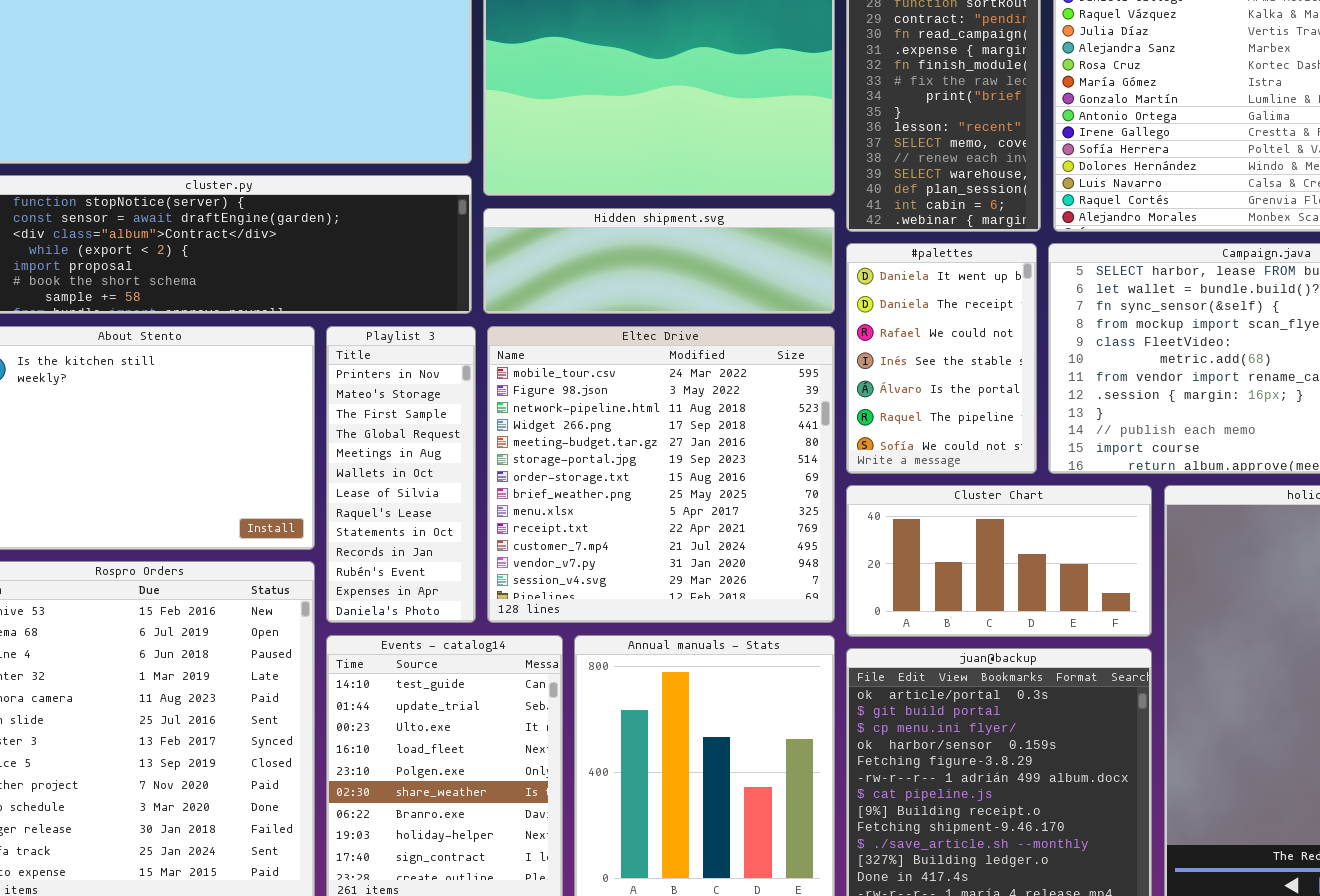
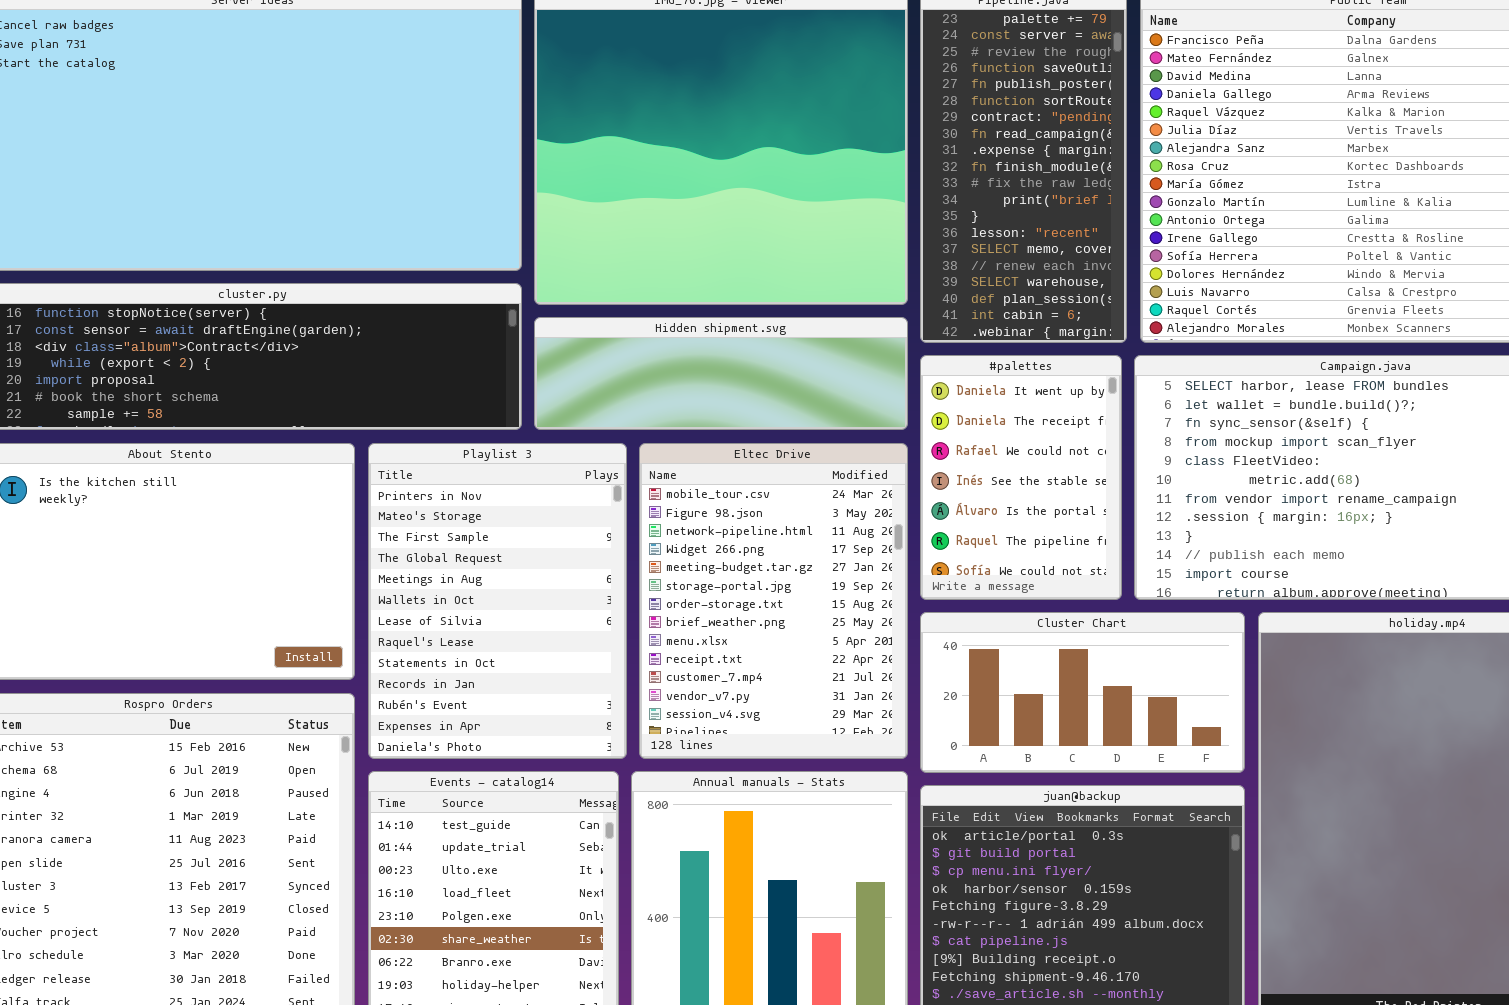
Playlist 3: [326,326,476,623] -> [368,443,627,759], resized
Eltec Drive: [487,326,835,623] -> [639,443,908,759], resized

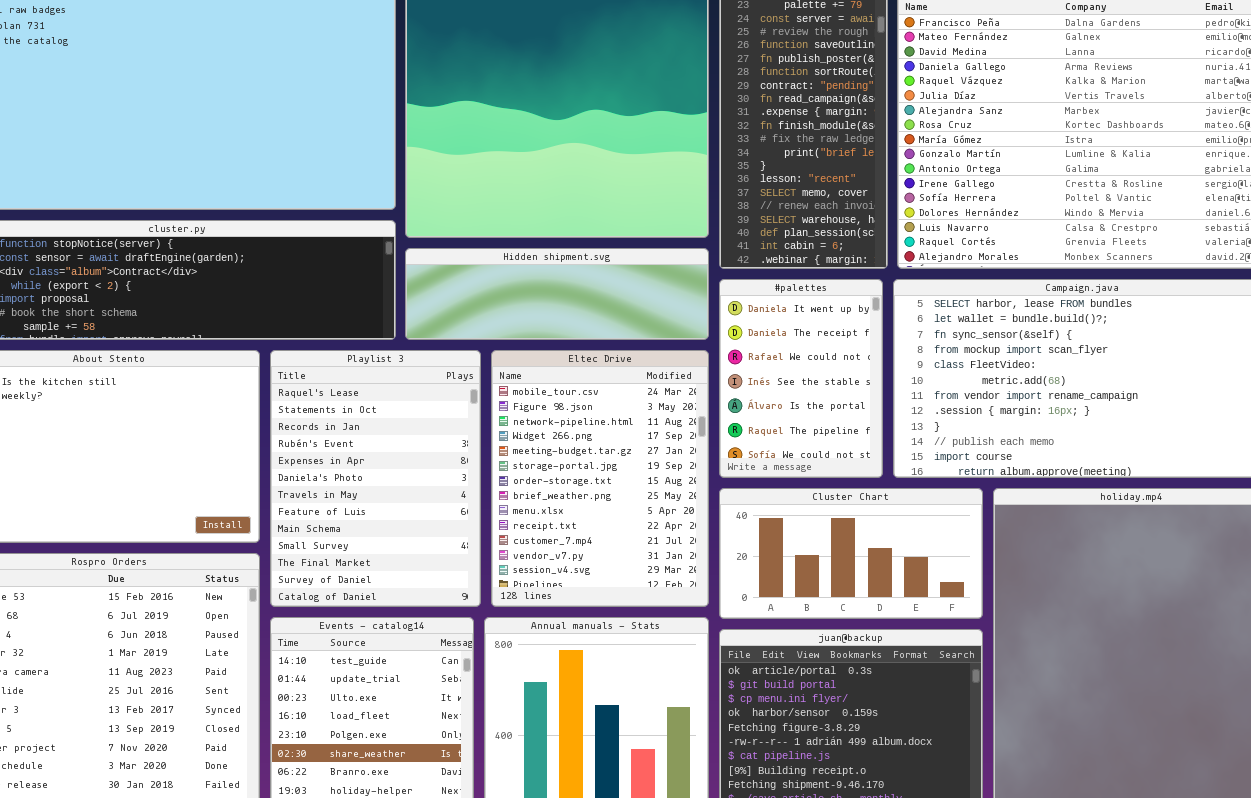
Playlist 3: [368,443,627,759] -> [270,350,481,607], scrolled down 7 rows

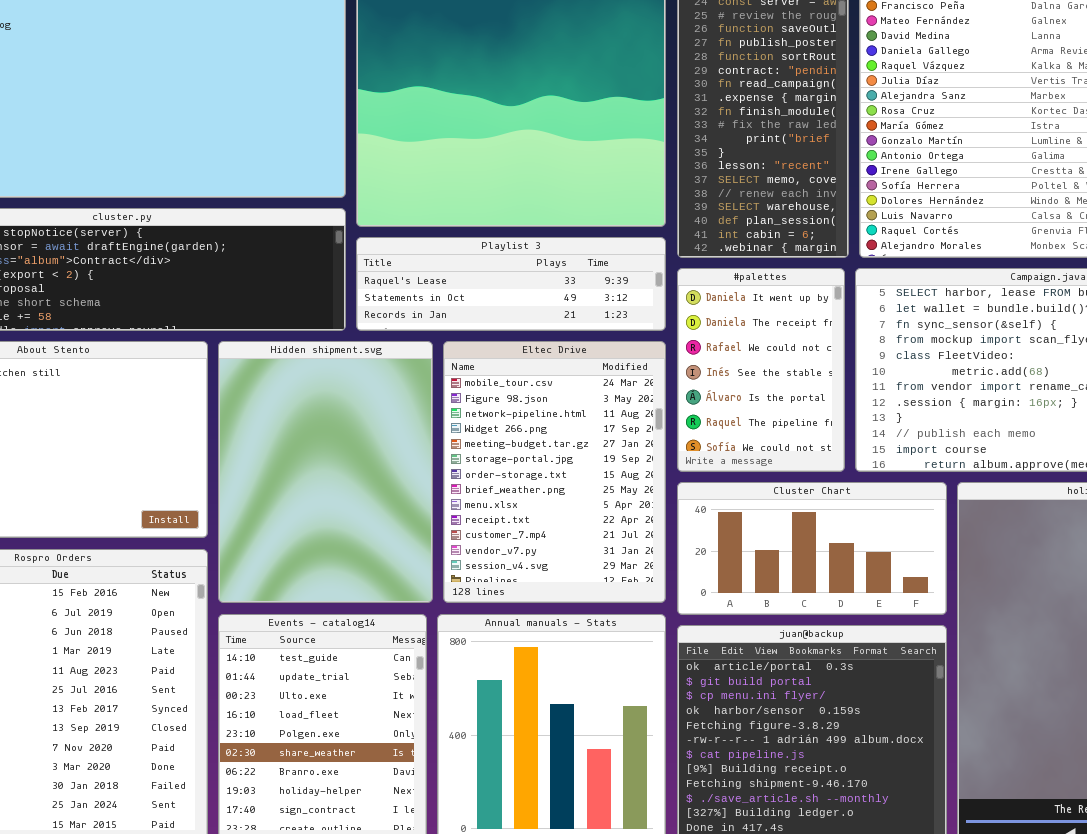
Hidden shipment.svg: [405,248,709,340] -> [218,341,433,603], moved, resized
Playlist 3: [270,350,481,607] -> [356,237,666,331], moved, resized

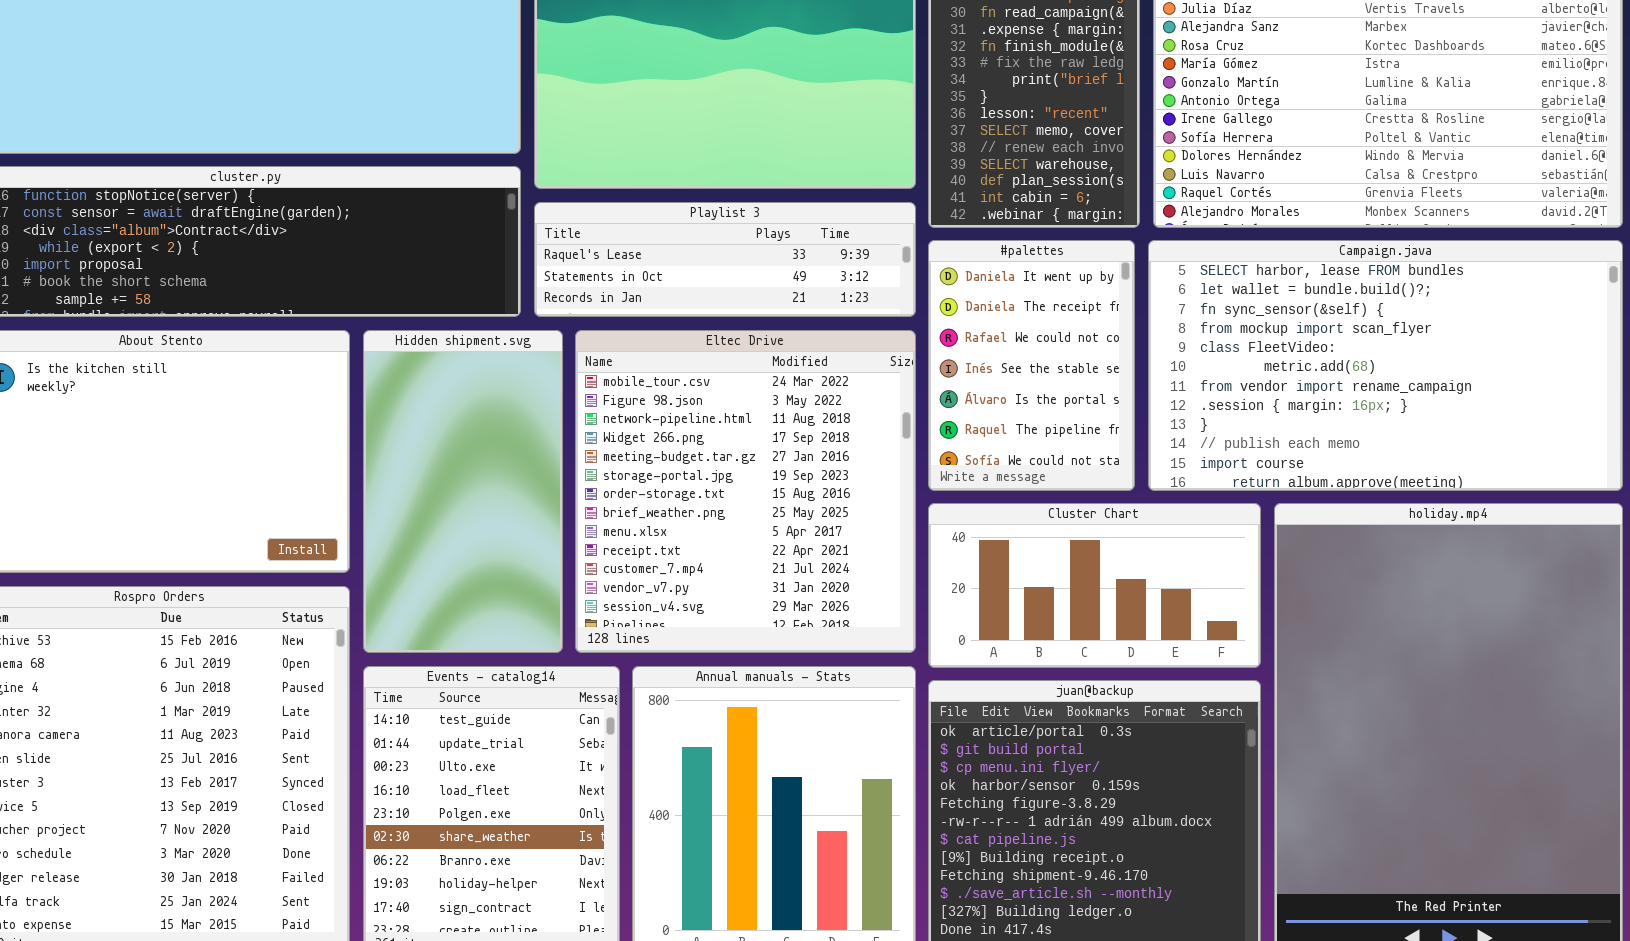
Hidden shipment.svg: [218,341,433,603] -> [363,330,563,653], resized
Eltec Drive: [443,341,666,603] -> [575,330,916,653], resized

